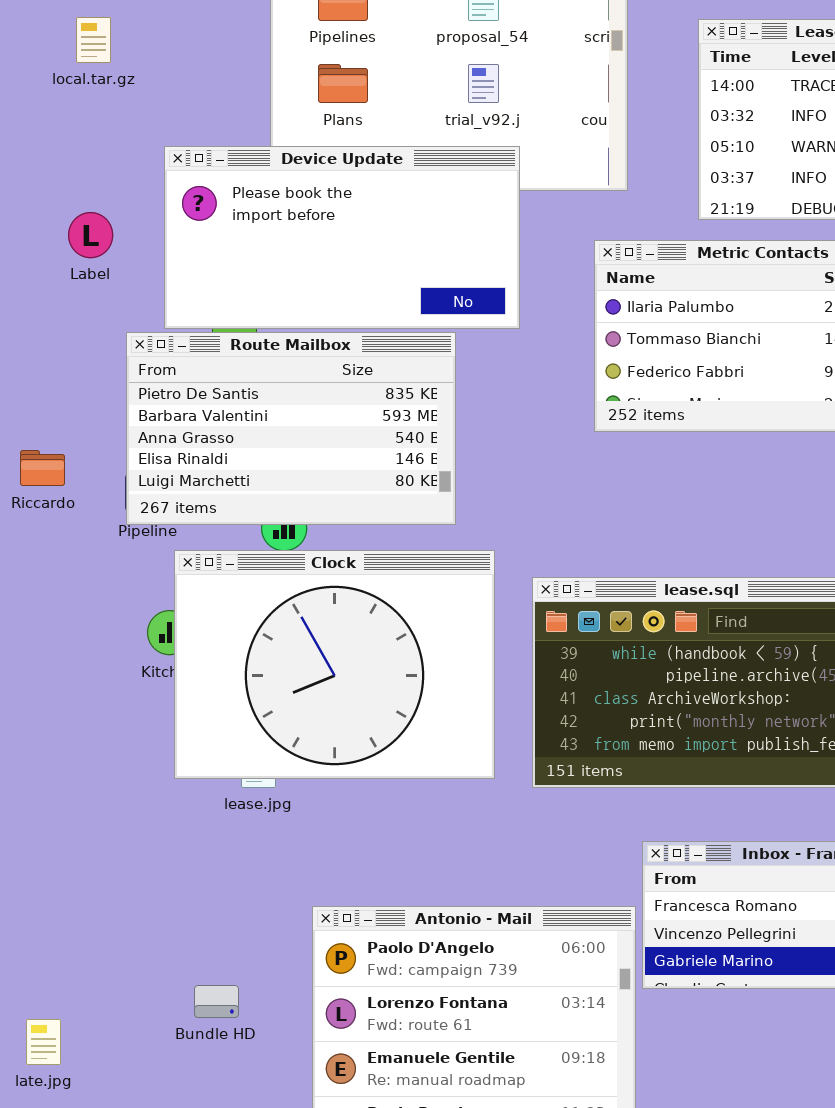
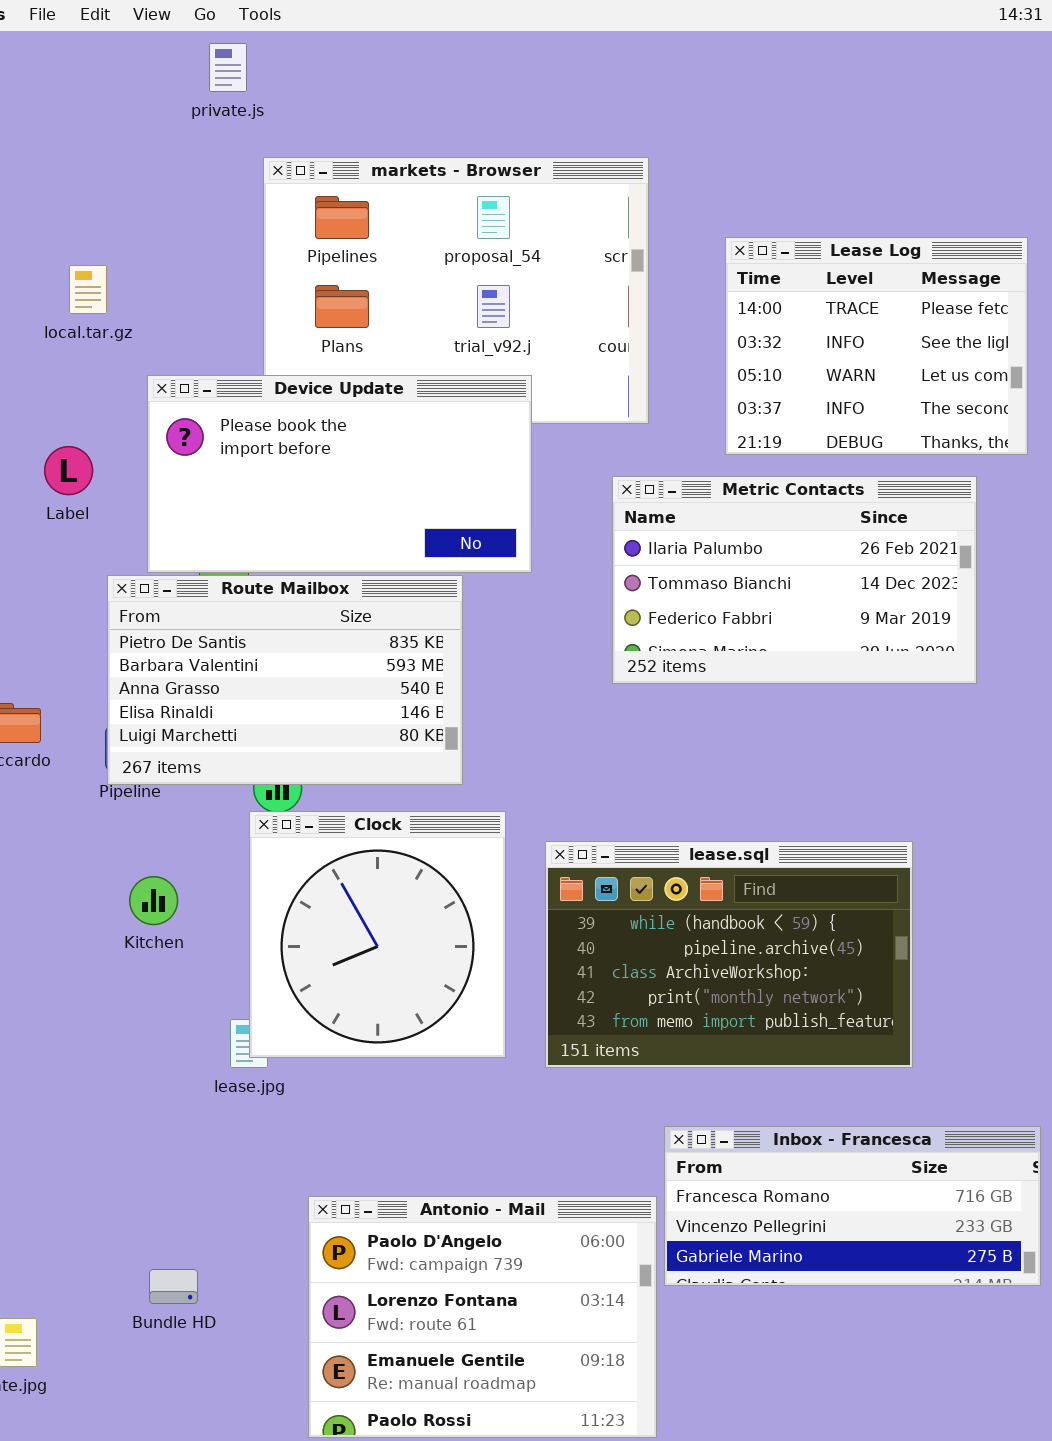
local.tar.gz: [76,17,111,63] -> [69,265,107,314], moved
Clock: [174,550,495,779] -> [249,811,506,1058], resized
Bundle HD: [194,985,239,1018] -> [149,1269,198,1304], moved

